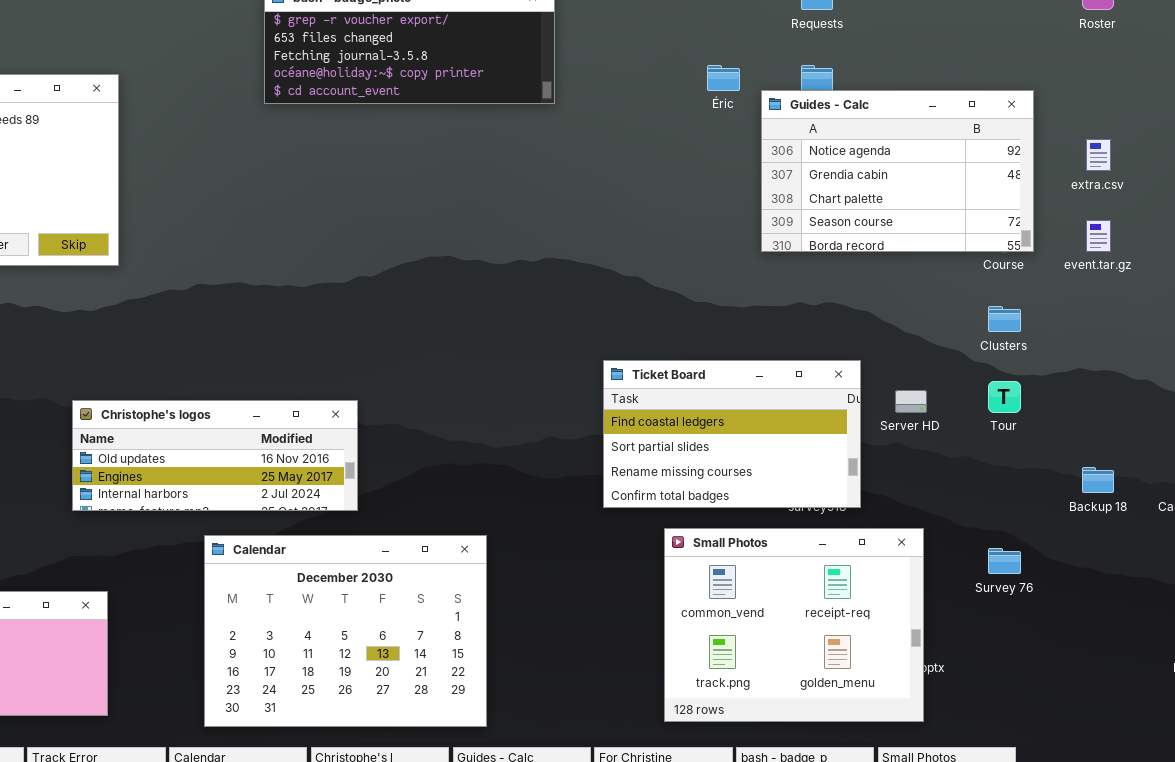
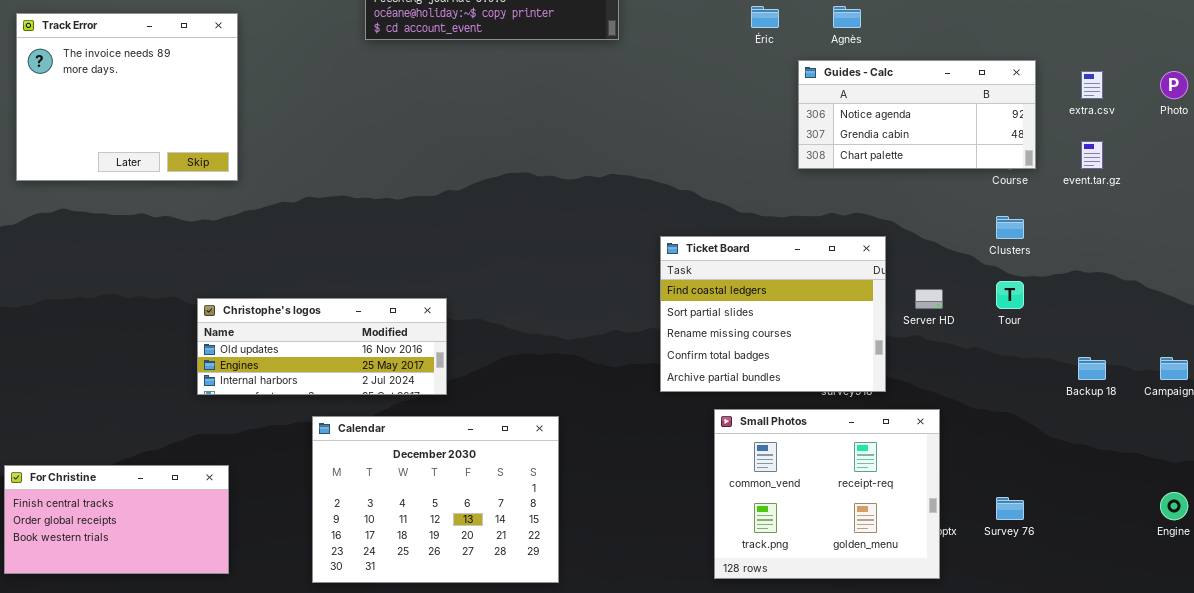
Guides - Calc: [761,90,1034,252] -> [798,60,1036,169], resized
Ticket Board: [603,360,861,508] -> [660,236,886,392], resized
Survey 76: [988,548,1021,574] -> [996,497,1024,520], moved

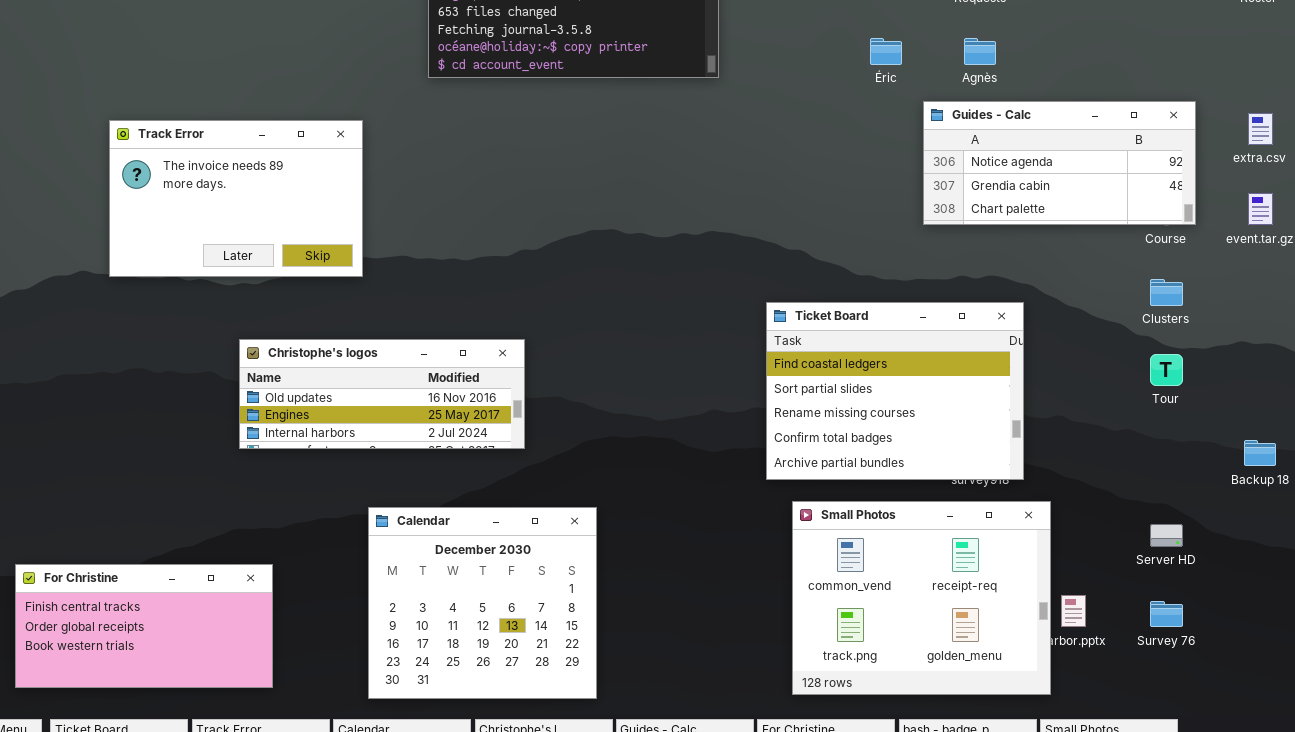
Track Error: [16,13,238,181] -> [109,120,363,277], moved, resized
Server HD: [915,289,943,309] -> [1150,524,1183,547], moved
Christophe's logos: [197,298,447,395] -> [239,339,525,449], moved
Small Photos: [714,409,940,579] -> [792,501,1051,695], moved
Calendar: [312,416,559,583] -> [368,507,597,699], resized

